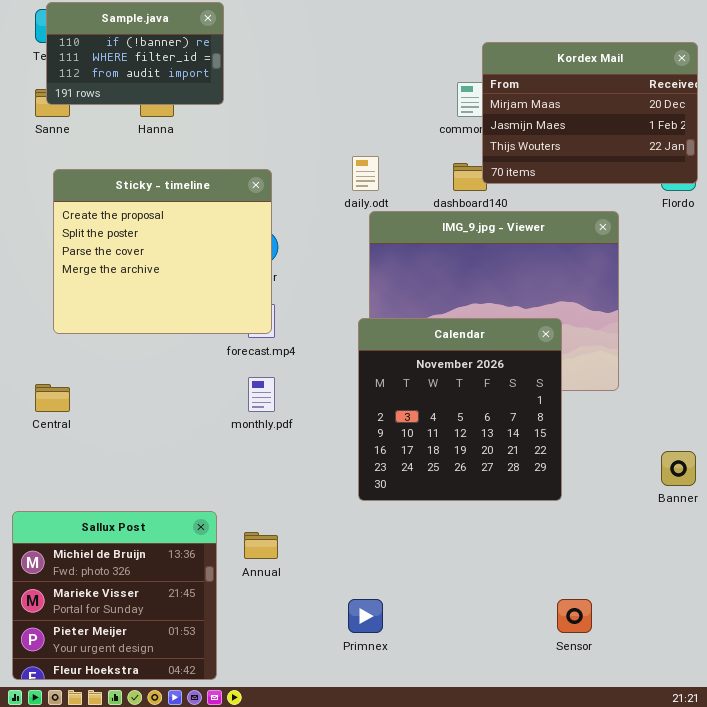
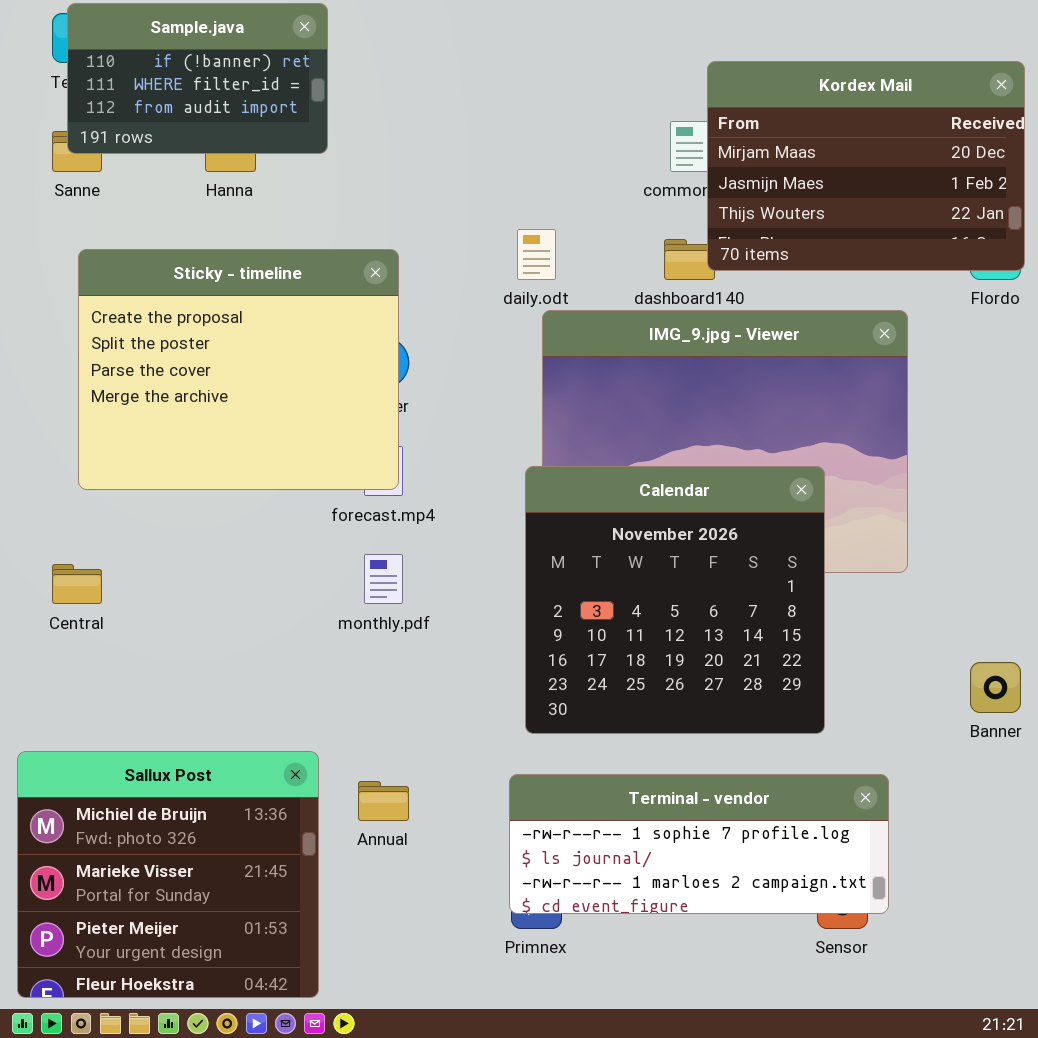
Terminal - vendor: none -> [509,774,889,914], opened

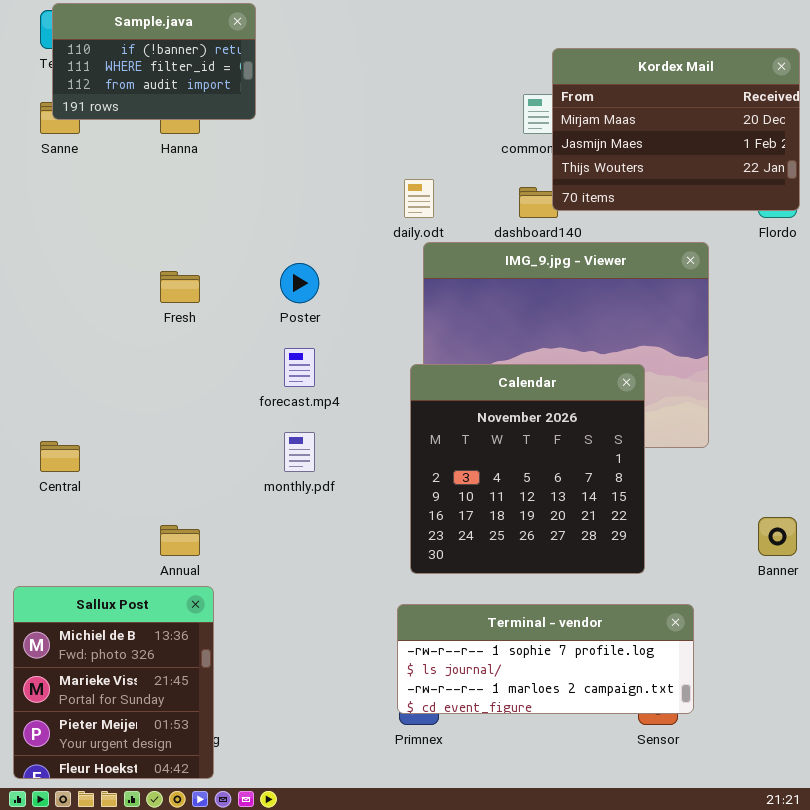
Sticky - timeline: [78,249,399,490] -> none, closed
Sallux Post: [17,751,319,998] -> [13,586,214,779], resized
Annual: [358,781,409,821] -> [160,525,200,556], moved

